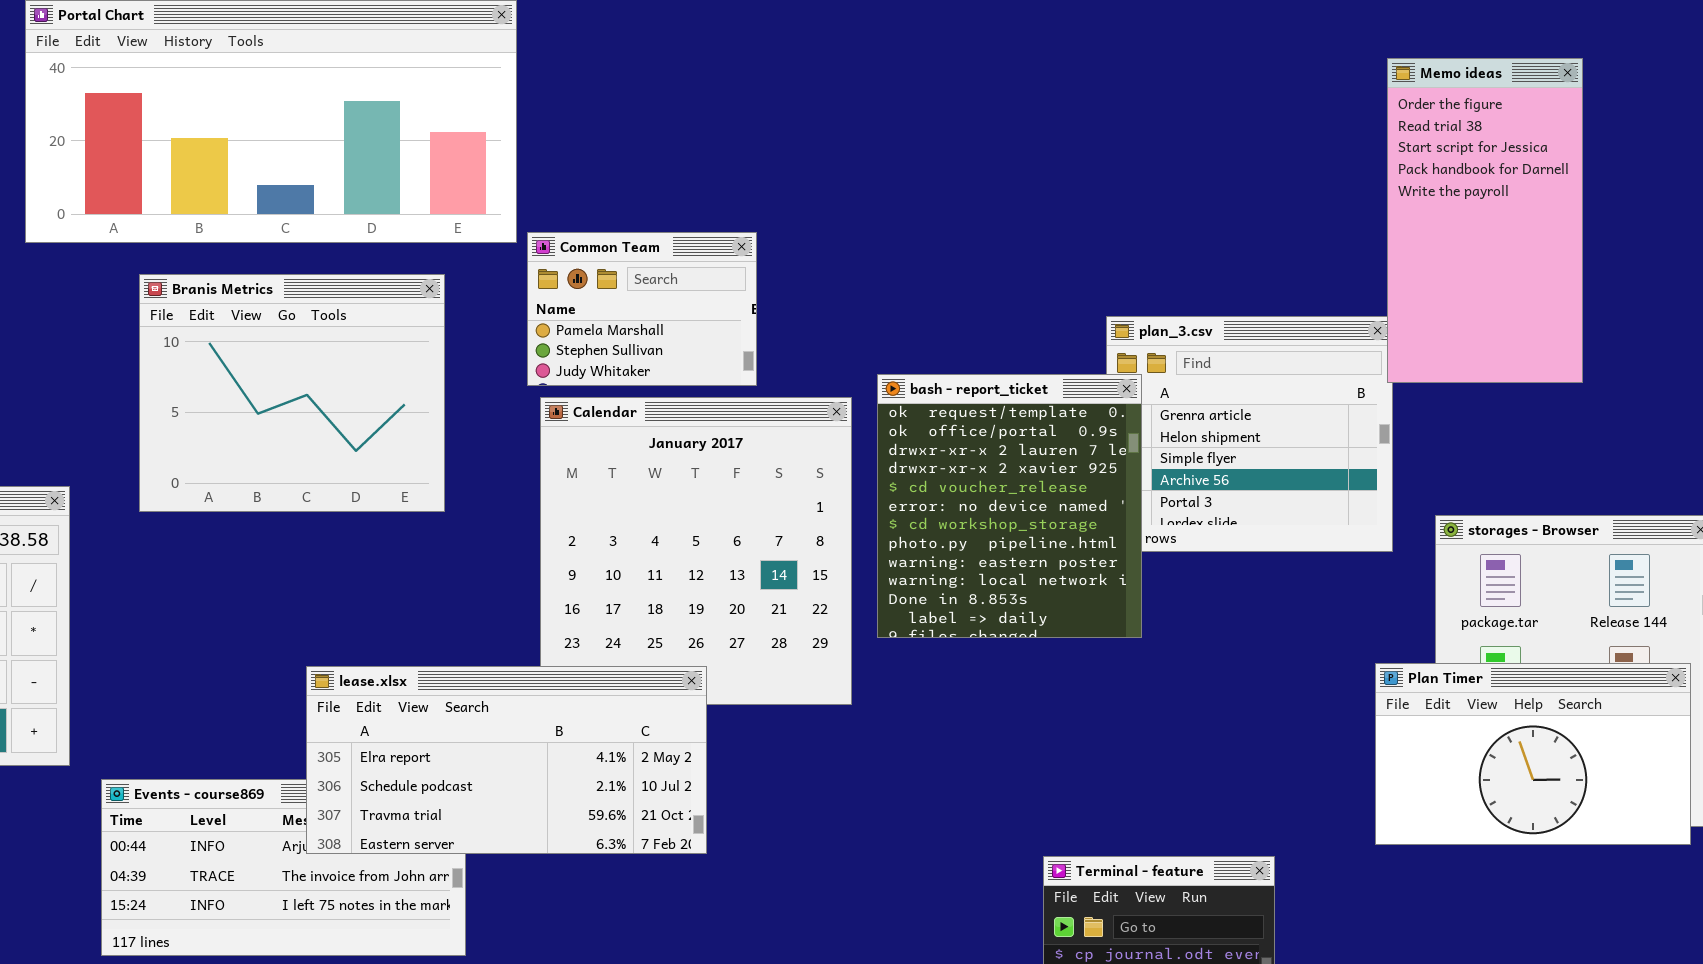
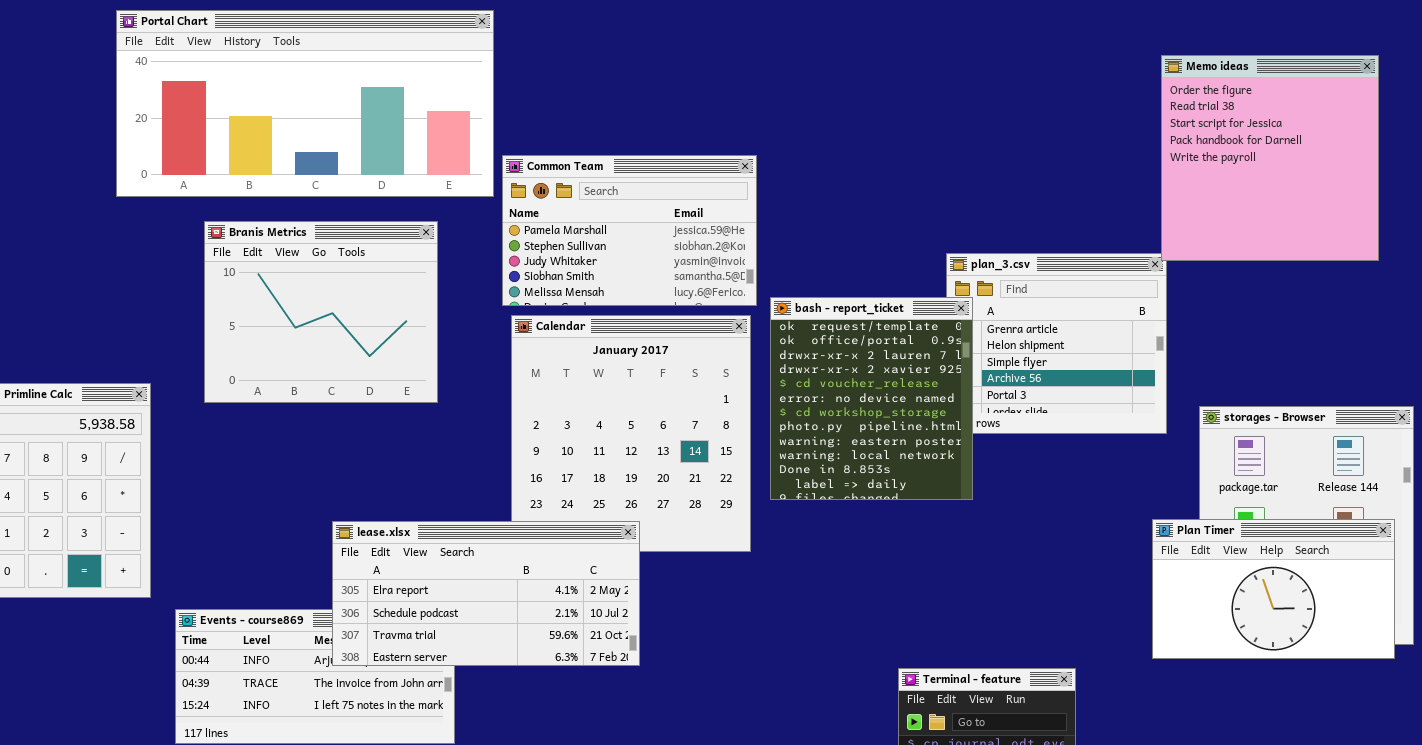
Memo ideas: [1387,58,1583,383] -> [1161,55,1379,261], resized
Common Team: [527,232,757,386] -> [502,155,757,306], resized

